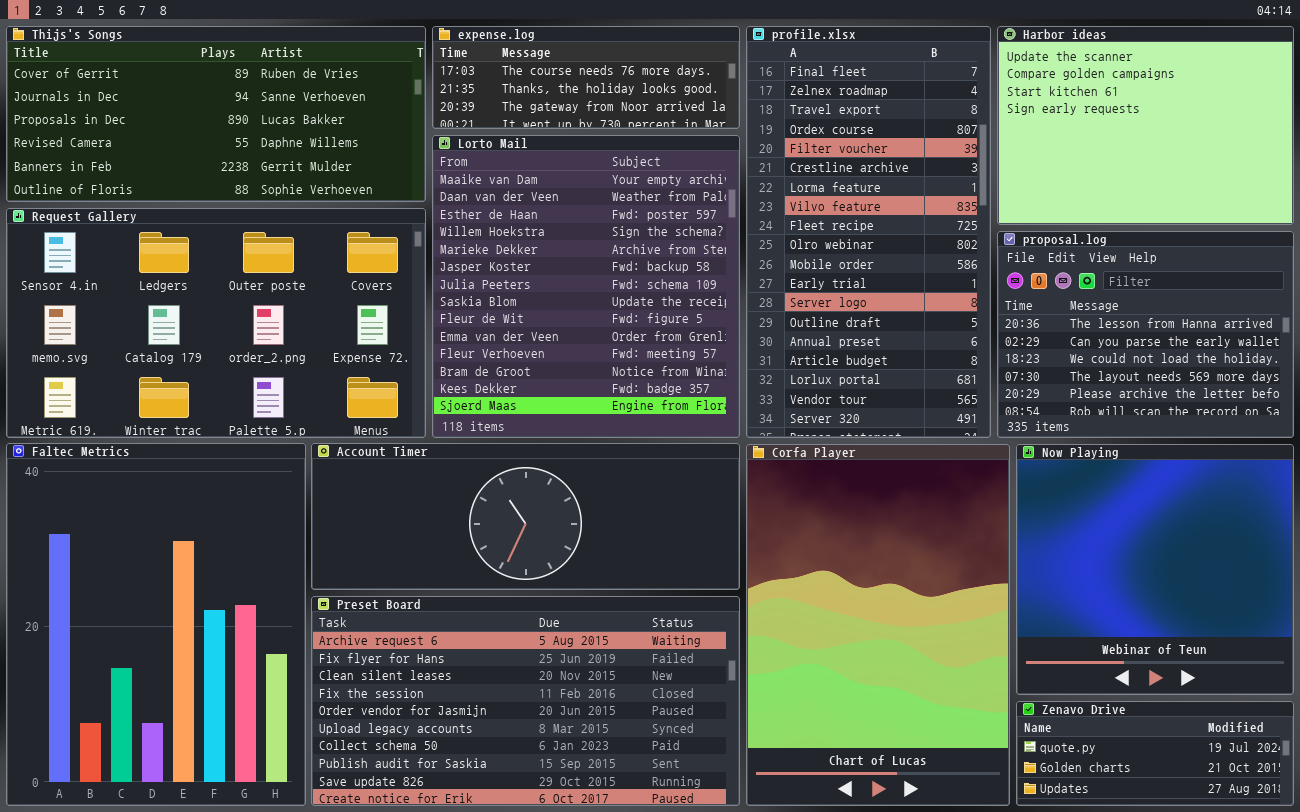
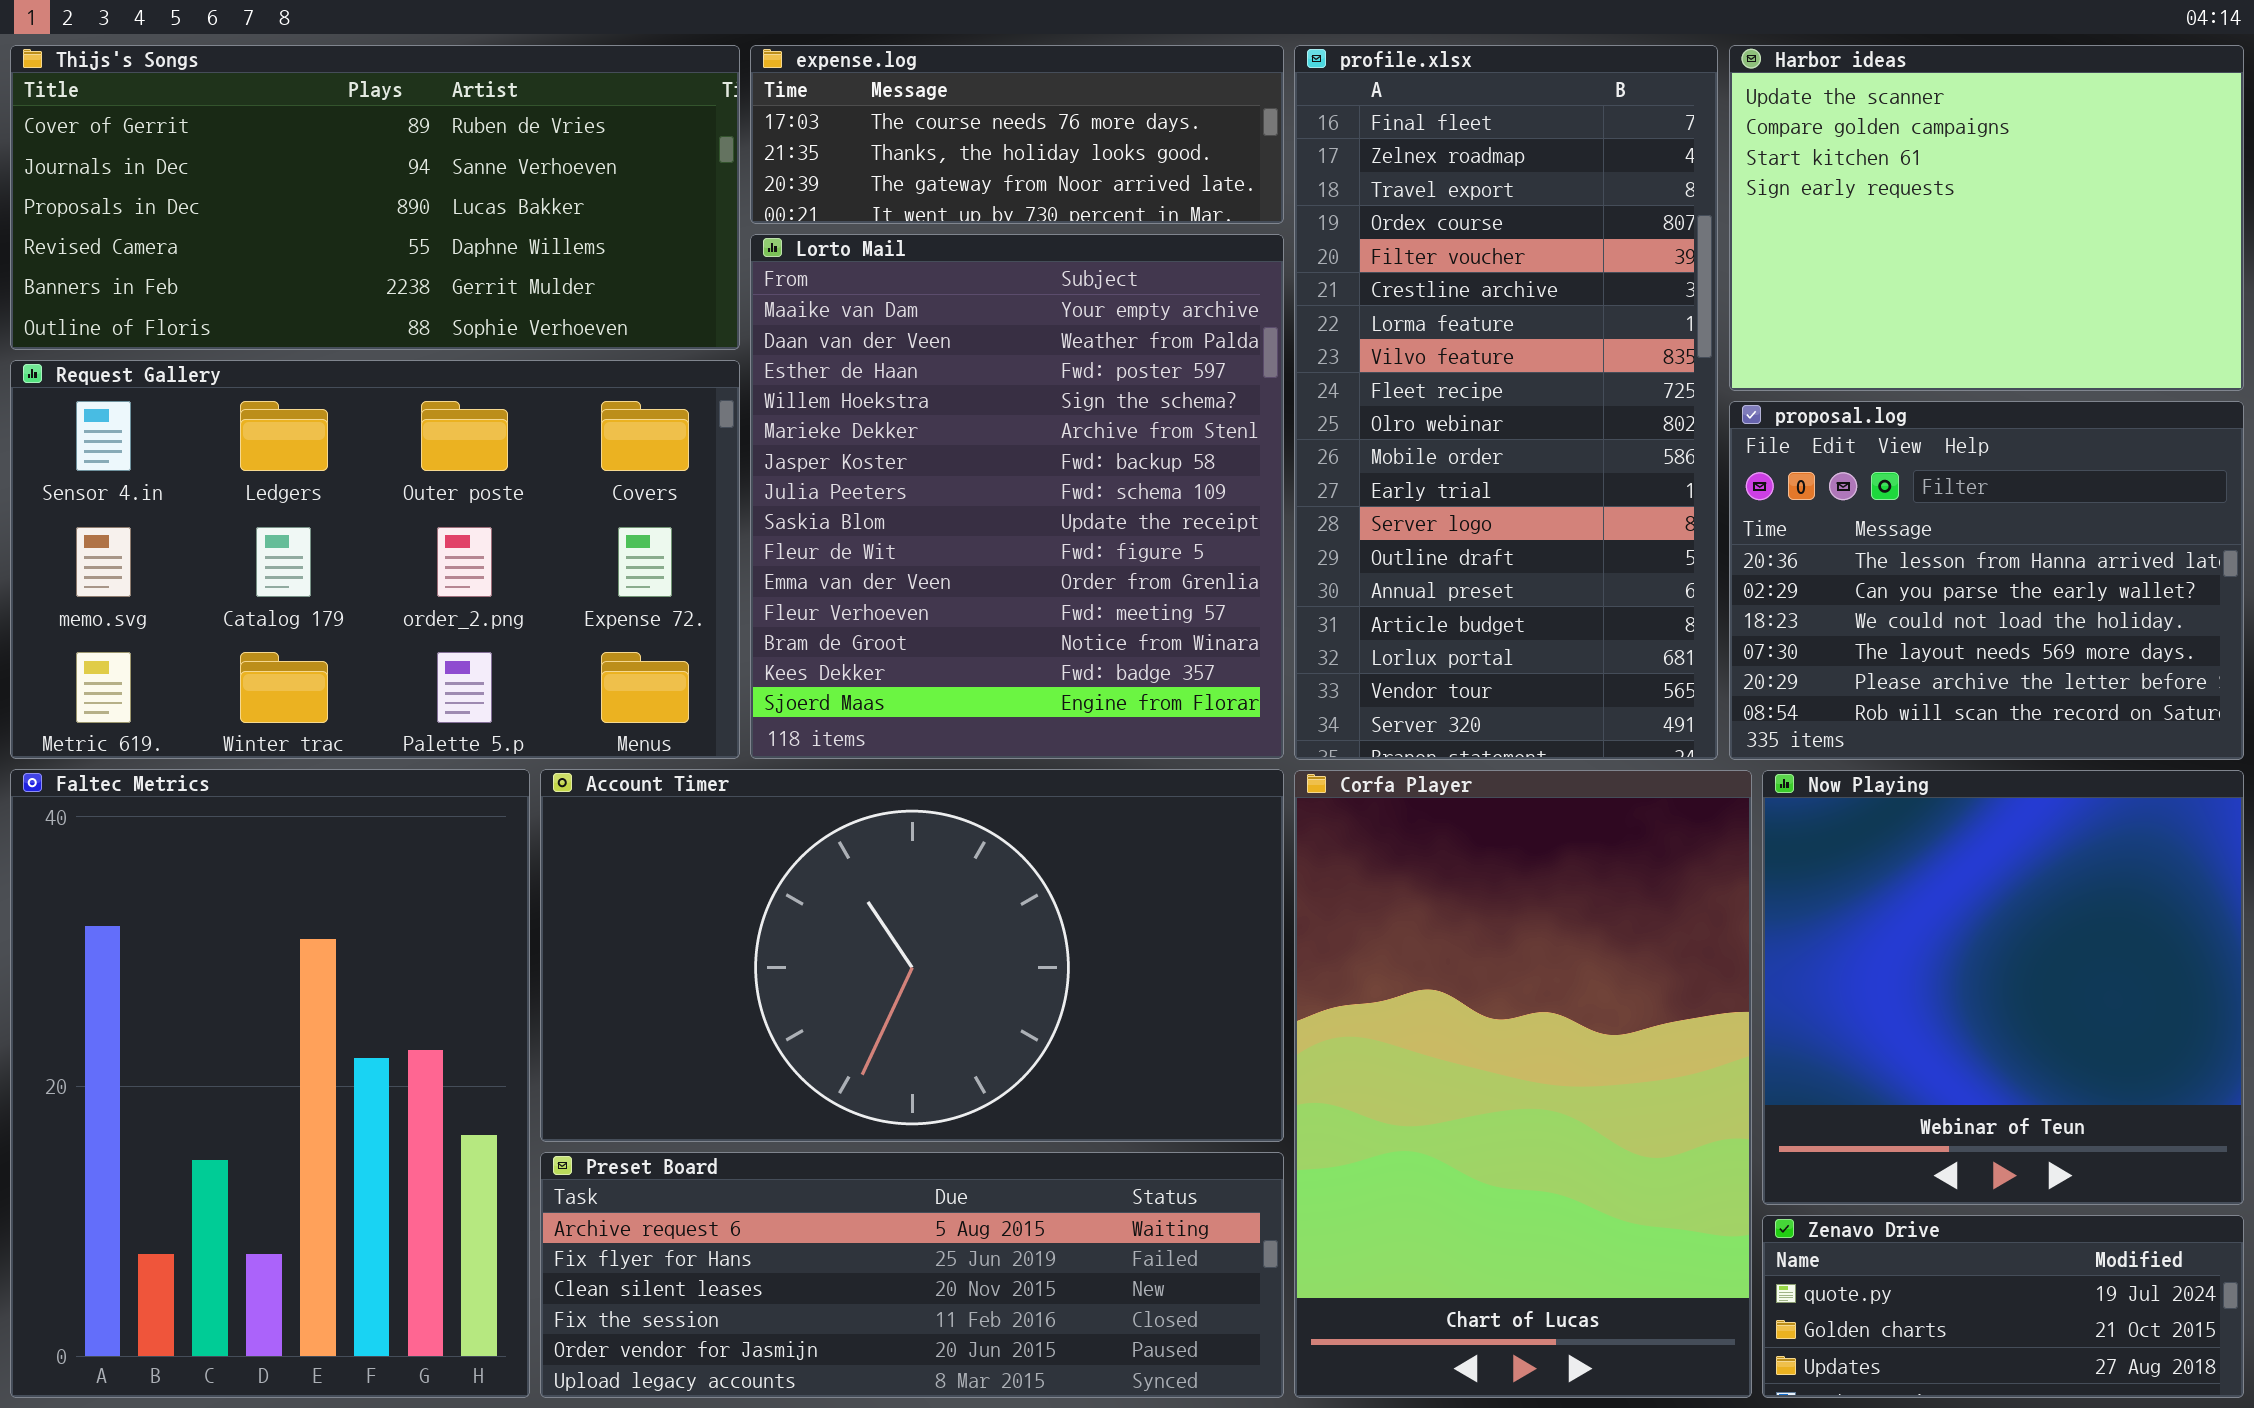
Account Timer: [311,443,740,590] -> [540,769,1284,1142], resized
Preset Board: [311,596,740,806] -> [540,1152,1284,1398], resized

